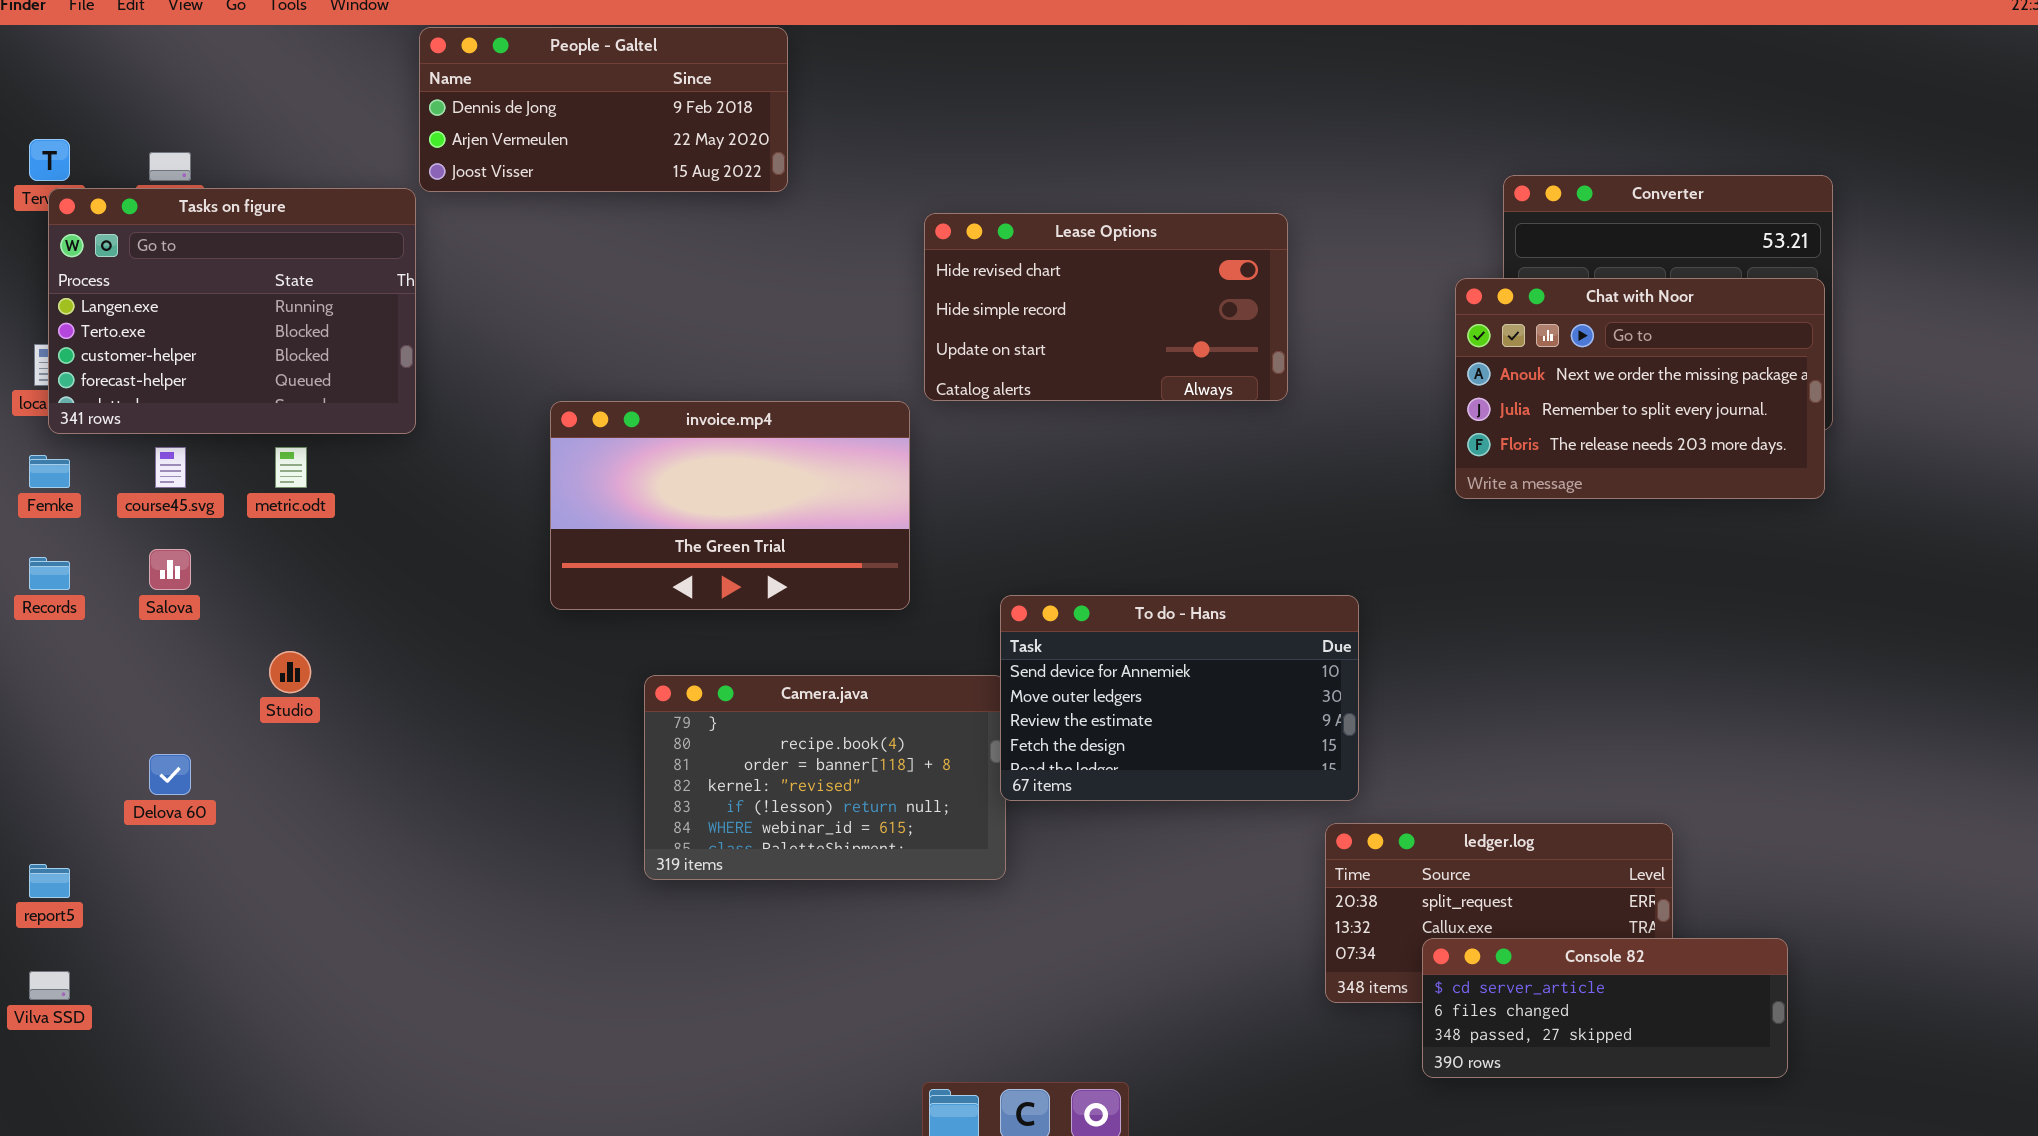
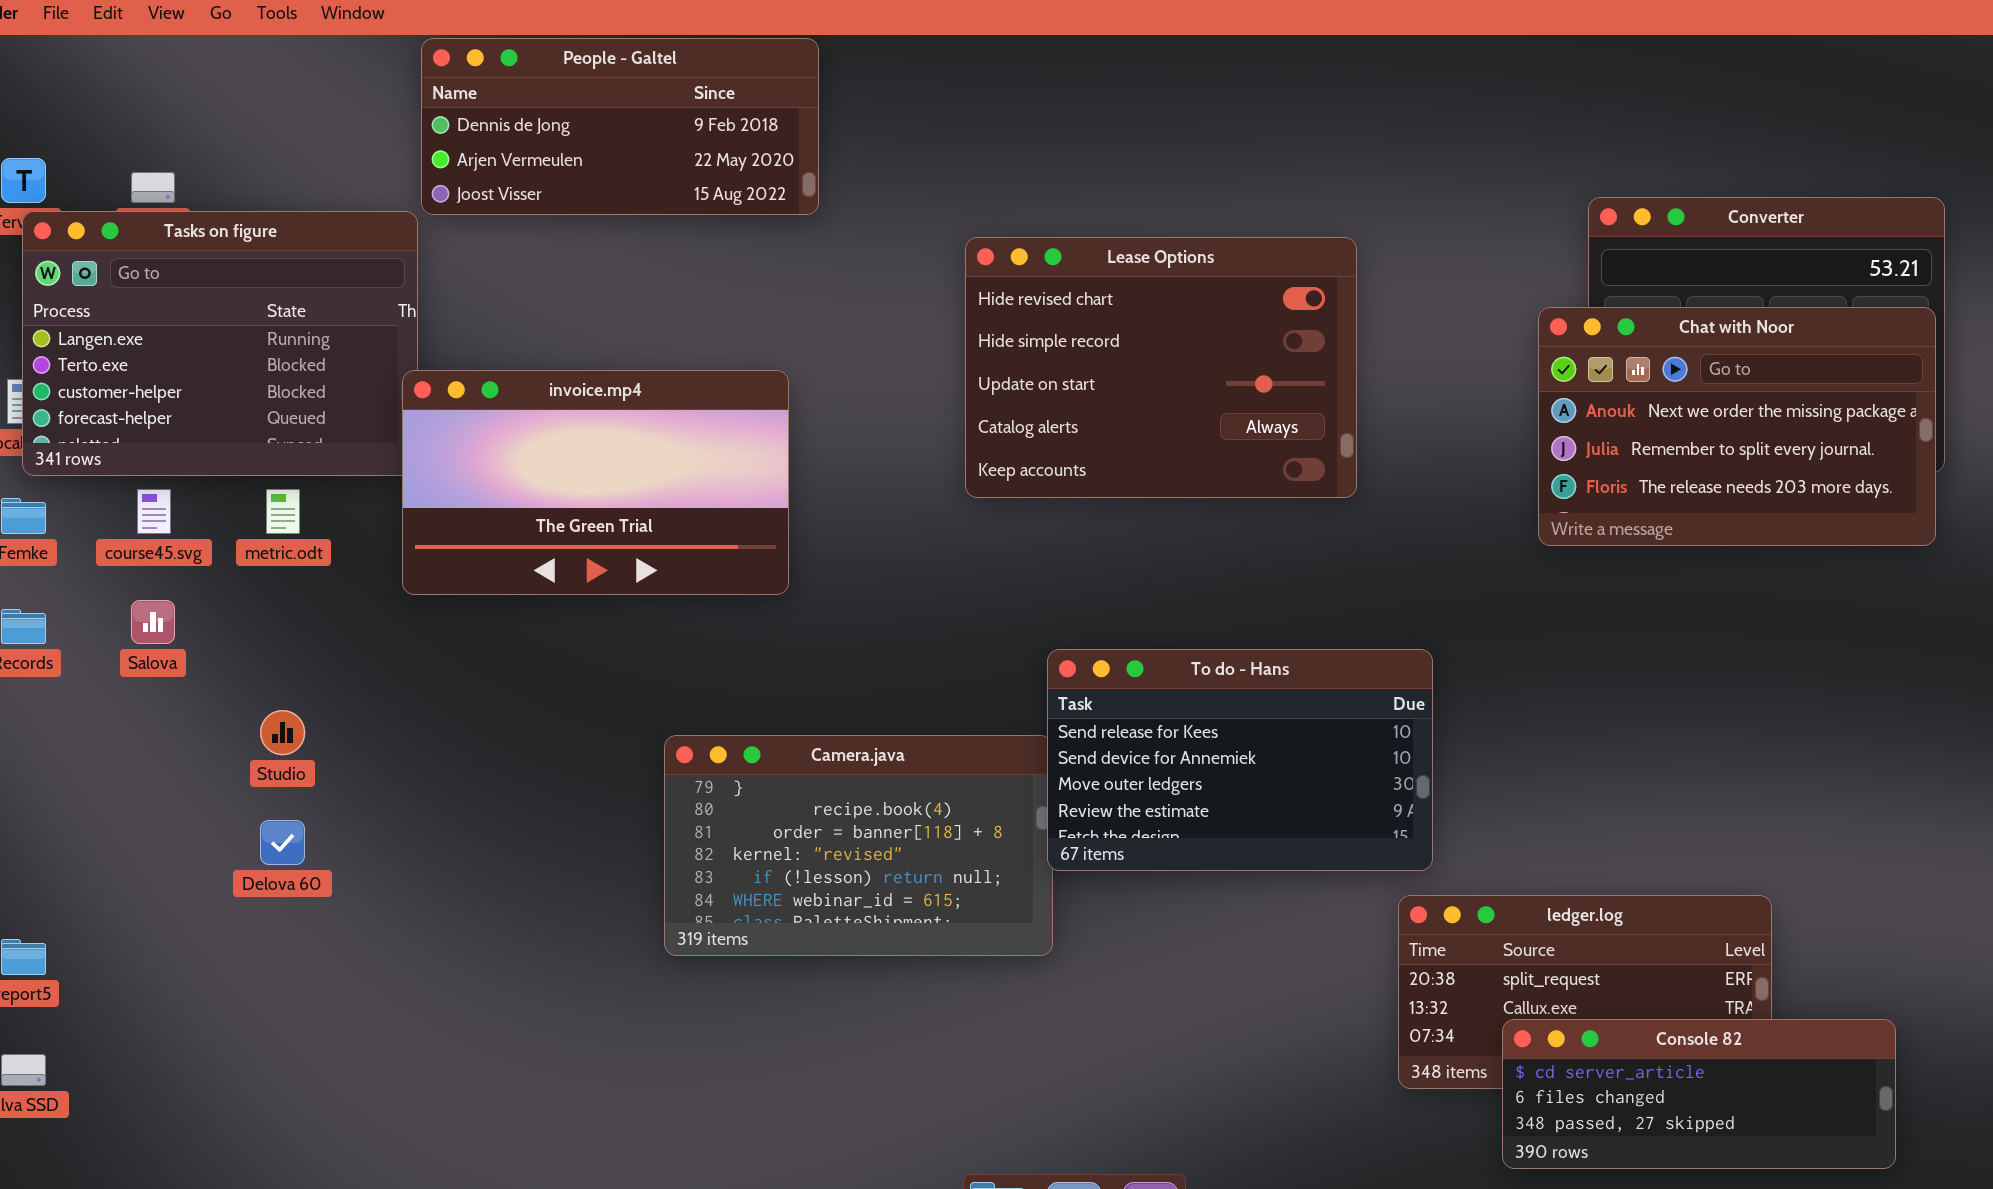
Lease Options: [924,213,1288,401] -> [965,237,1357,498], resized
invoice.mp4: [550,401,910,610] -> [402,370,789,595], moved
To do - Hans: [1000,595,1359,801] -> [1047,649,1433,871], scrolled up 1 row
Delova 60: [149,754,191,795] -> [260,820,305,865], moved

